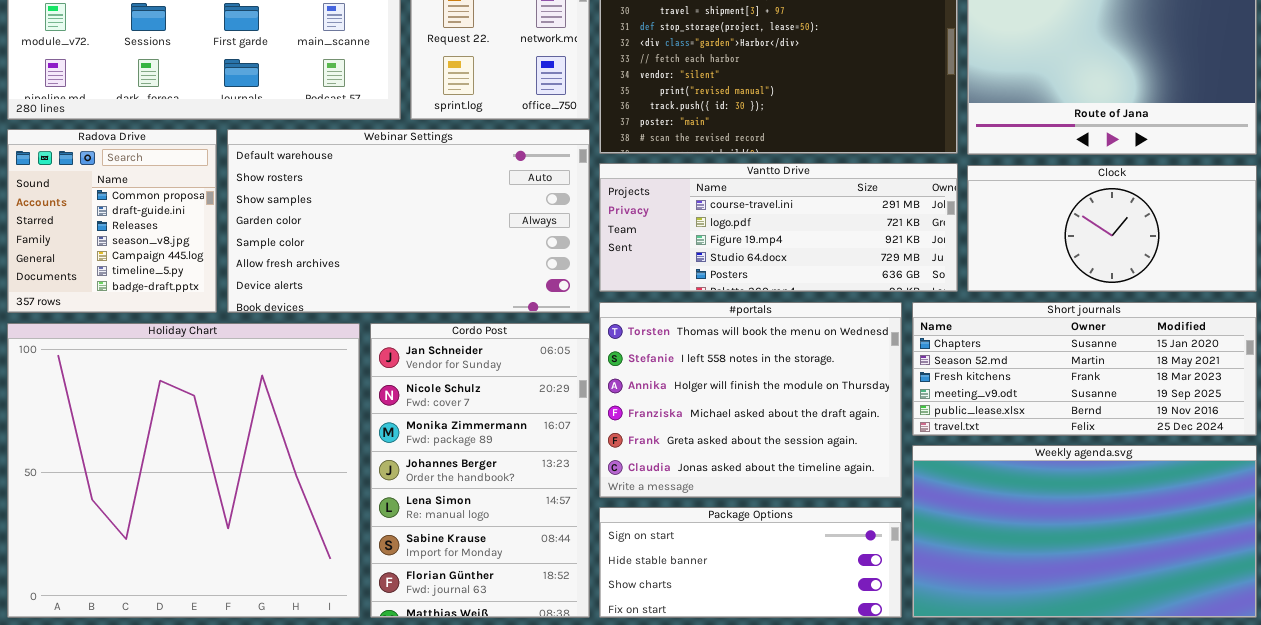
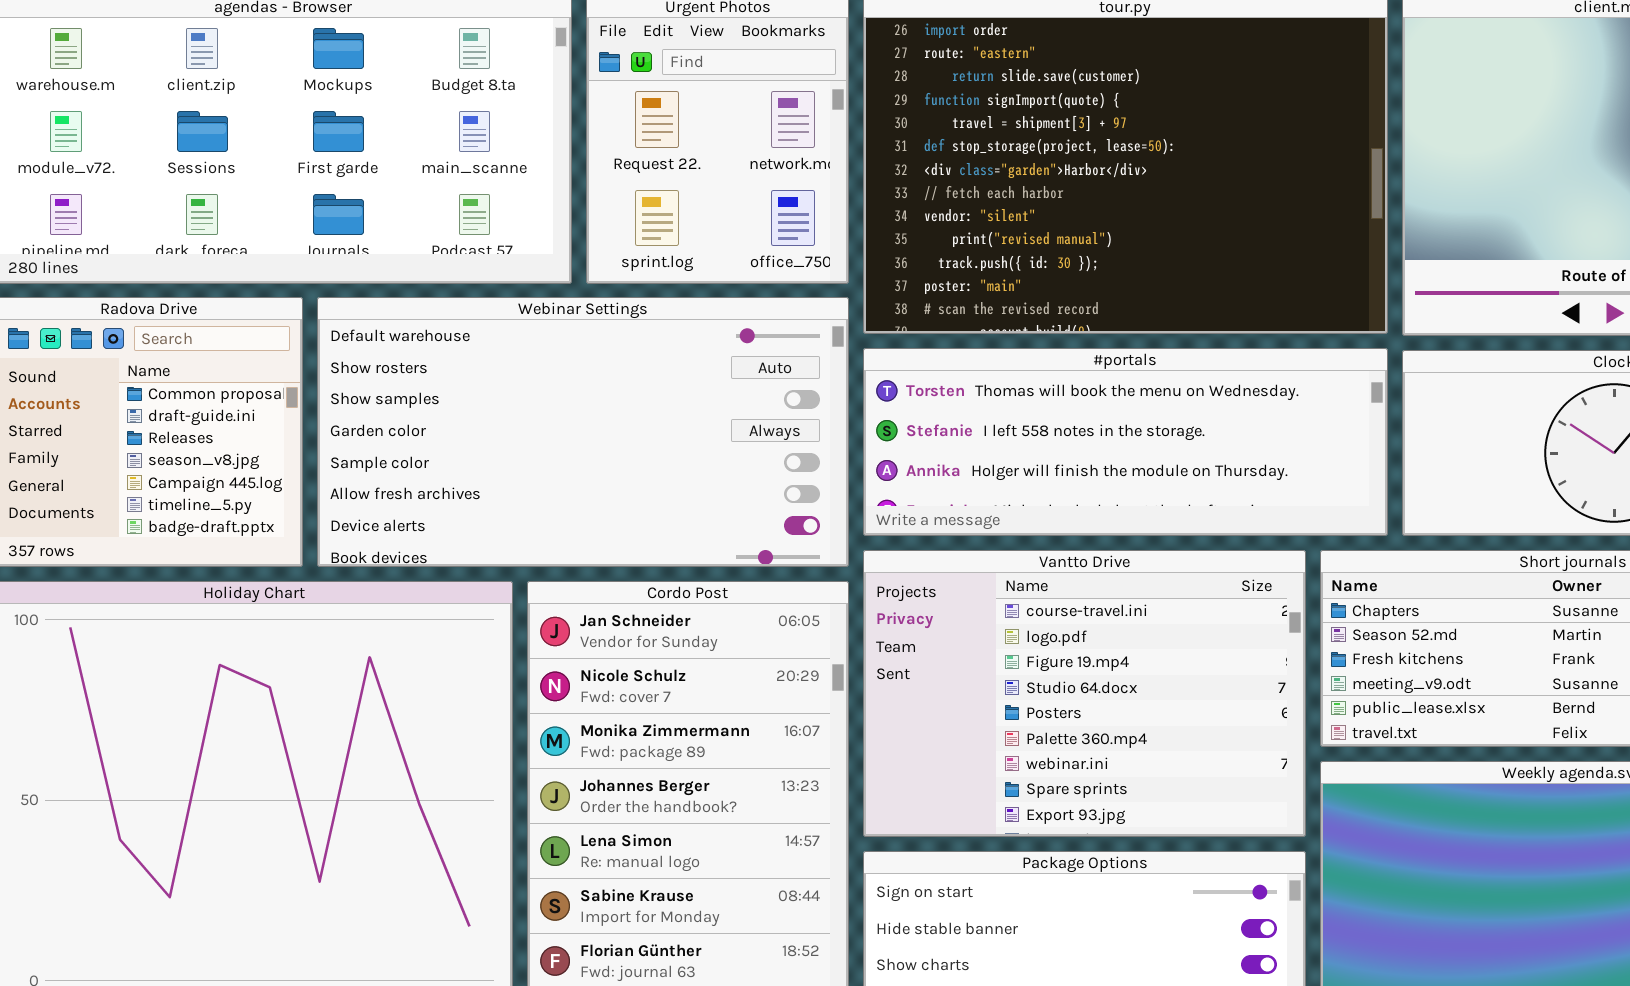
Vantto Drive: [599,163,958,292] -> [863,550,1306,837], moved, resized
#portals: [599,302,902,498] -> [863,348,1388,536], moved, resized

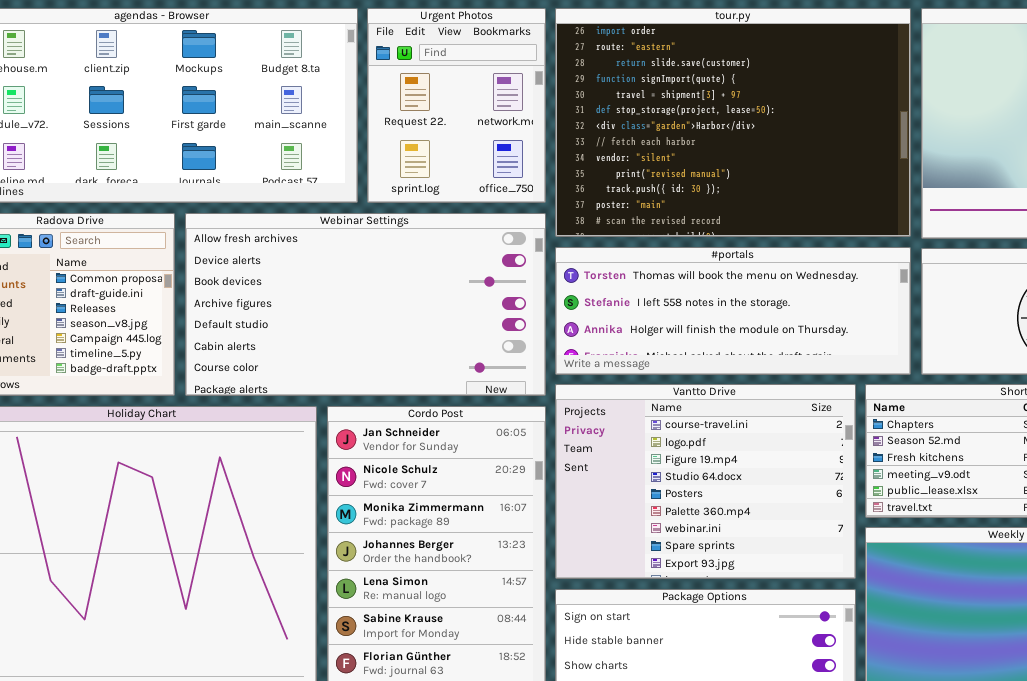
Webinar Settings: [317,297,849,567] -> [185,213,546,396], scrolled down 5 rows

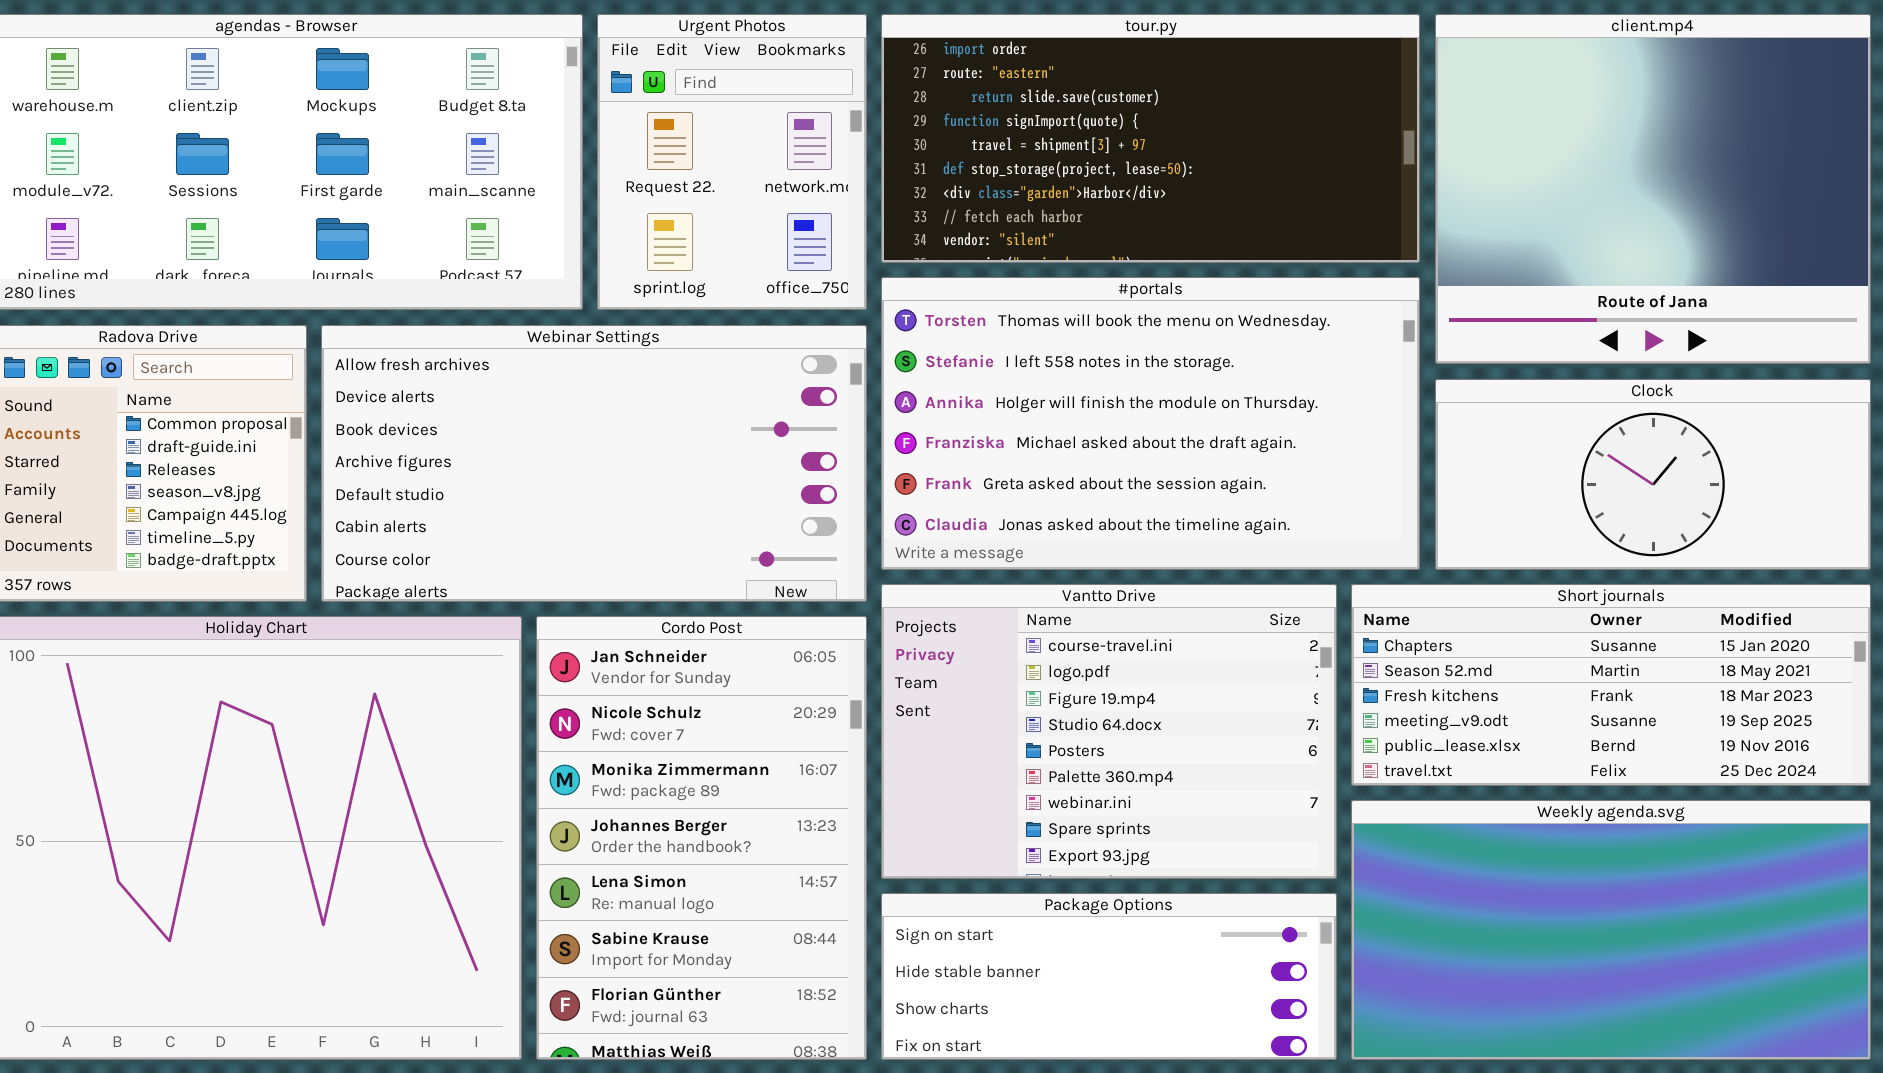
tour.py: [555,8,911,237] -> [881,14,1420,263], resized
#portals: [555,247,911,375] -> [881,277,1420,570], resized

